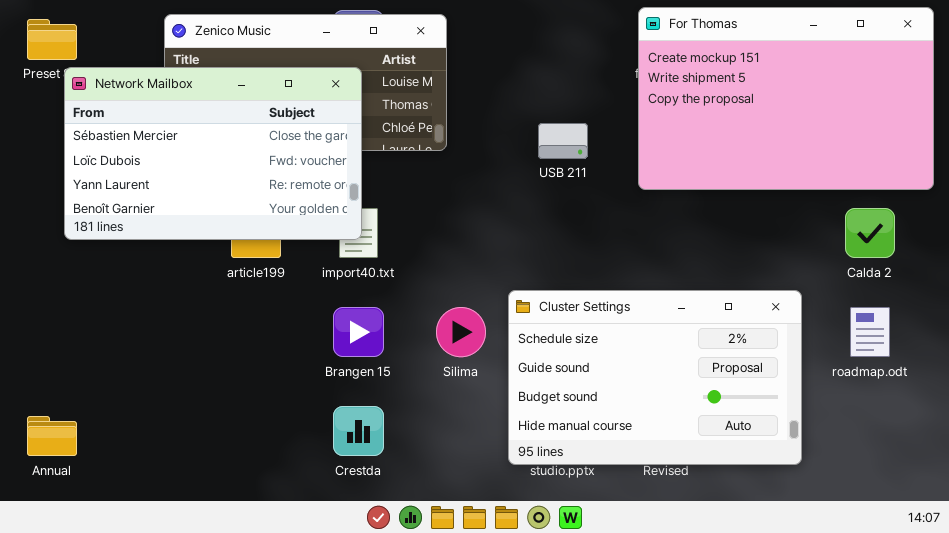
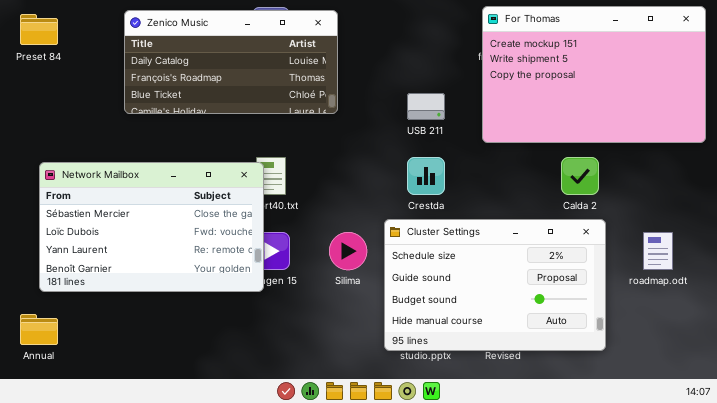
Network Mailbox: [64,67,362,240] -> [39,162,264,292], moved
Calda 2: [845,208,895,258] -> [561,157,599,195], moved
Crestda: [333,406,384,456] -> [407,157,445,195], moved

